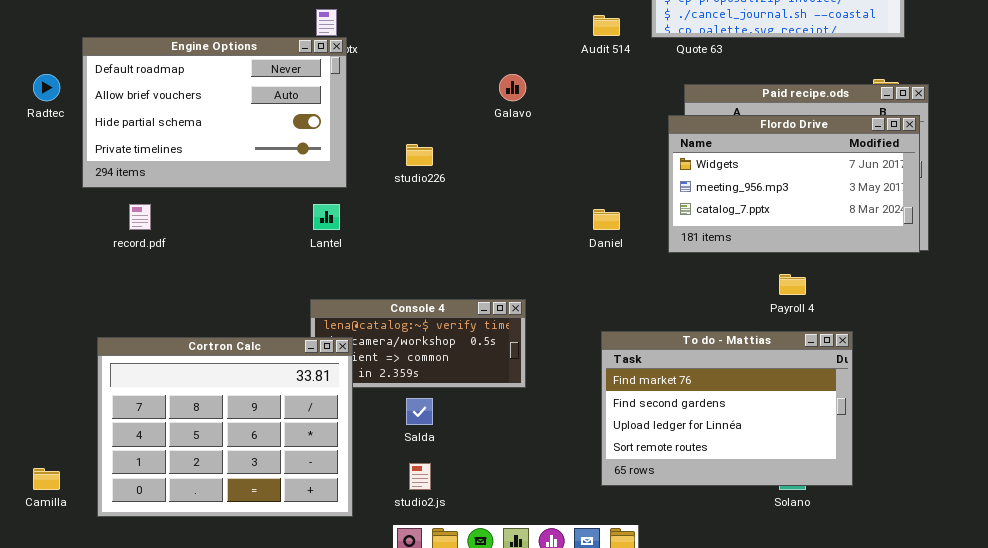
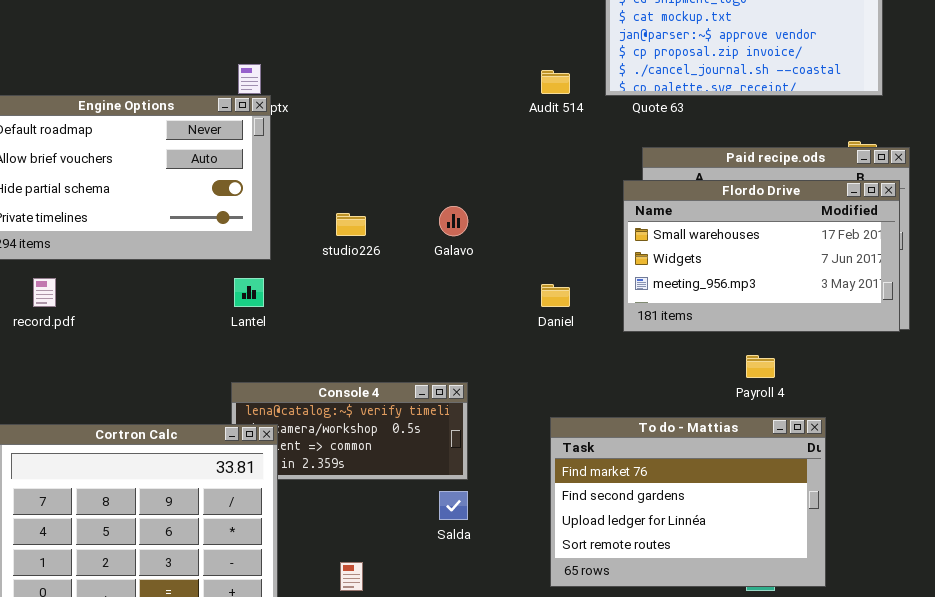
Galavo: [499,74,526,101] -> [439,206,468,236], moved
Flordo Drive: [668,115,920,253] -> [623,180,900,332], scrolled up 1 row
Salda: [406,398,433,425] -> [439,491,468,520], moved

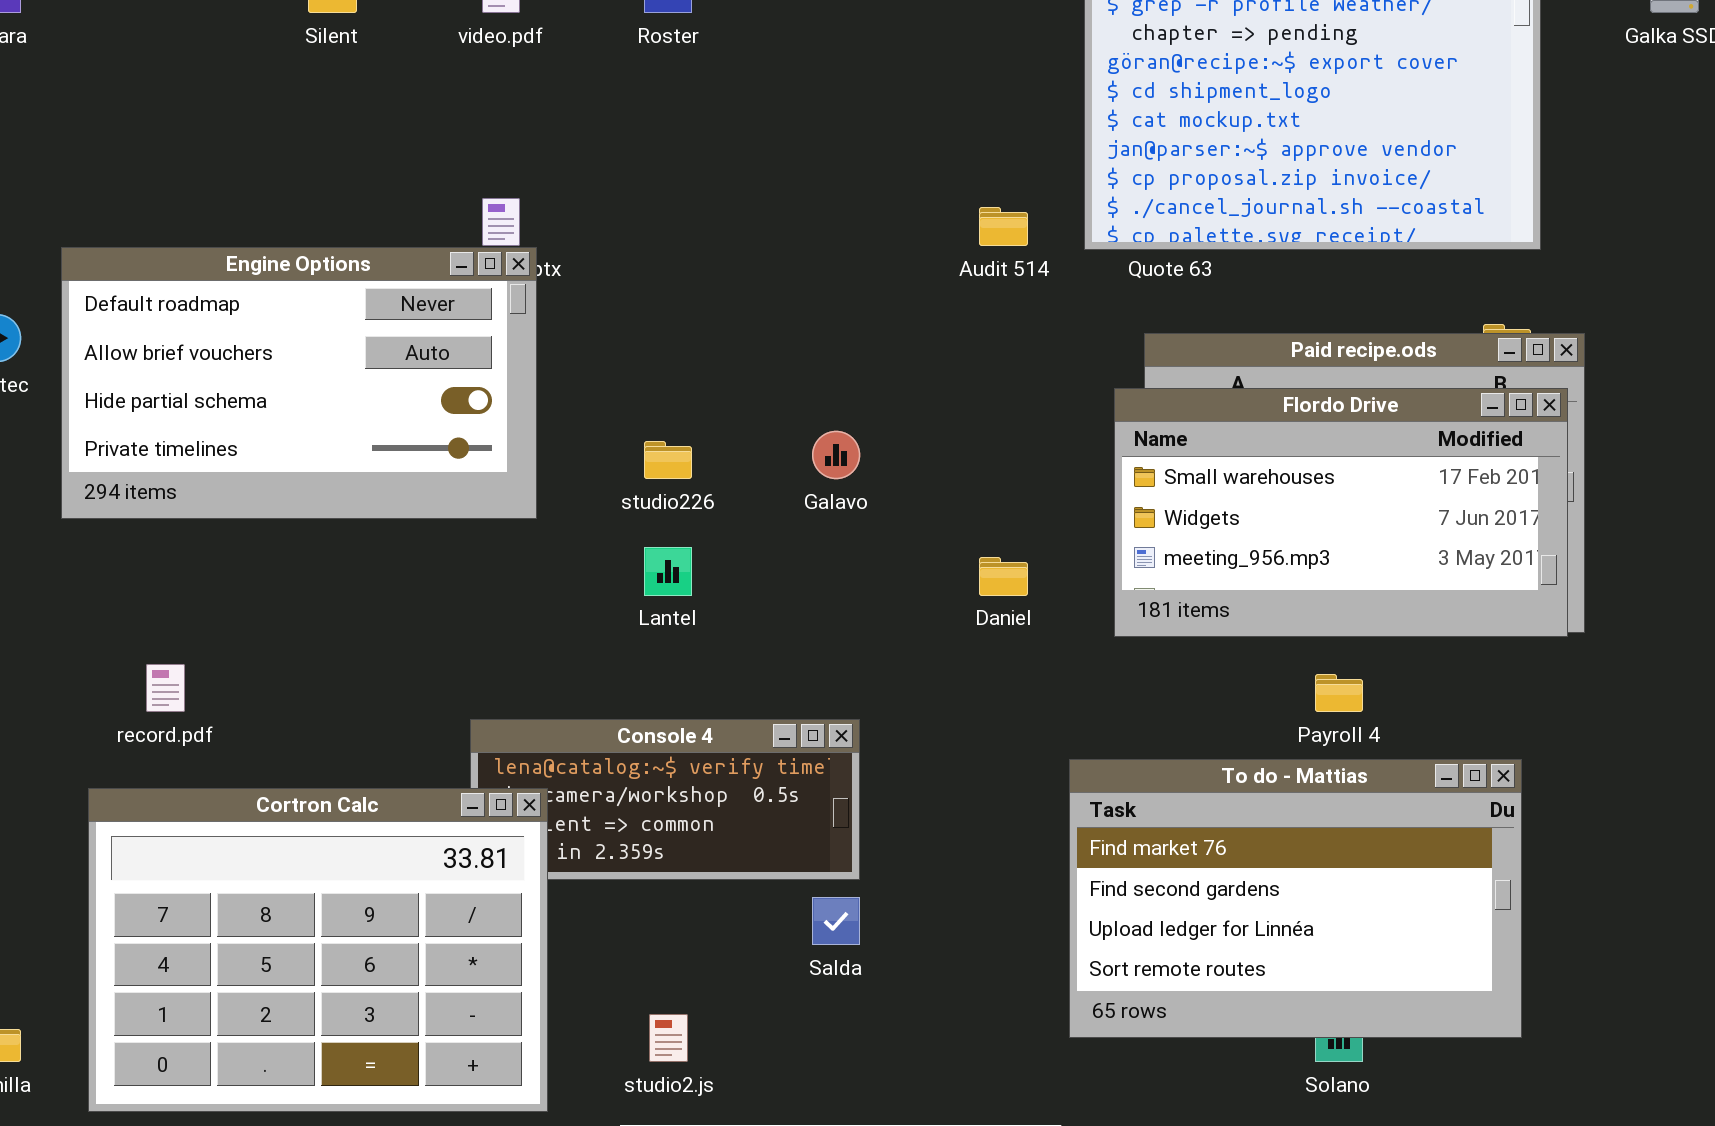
record.pdf: [33,278,56,307] -> [146,664,185,712], moved
Lantel: [234,278,264,307] -> [644,547,692,596], moved
To do - Mattias: [550,417,826,587] -> [1069,759,1522,1038], moved

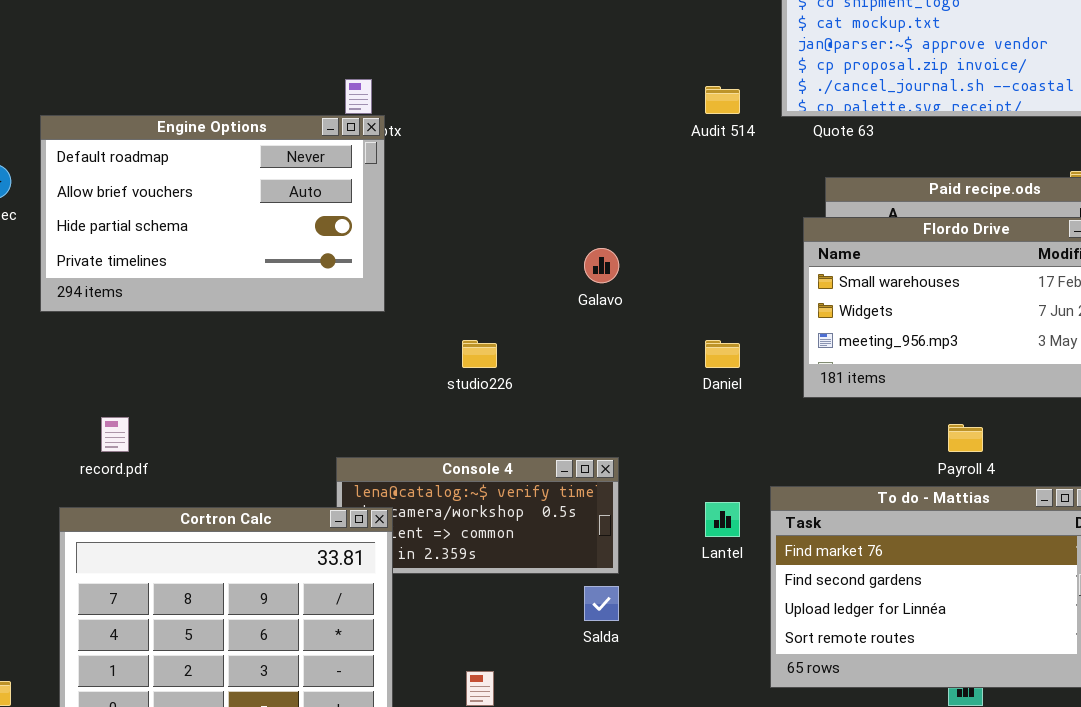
studio226: [644,441,692,479] -> [462,340,497,368], moved
Lantel: [644,547,692,596] -> [705,502,740,537], moved

